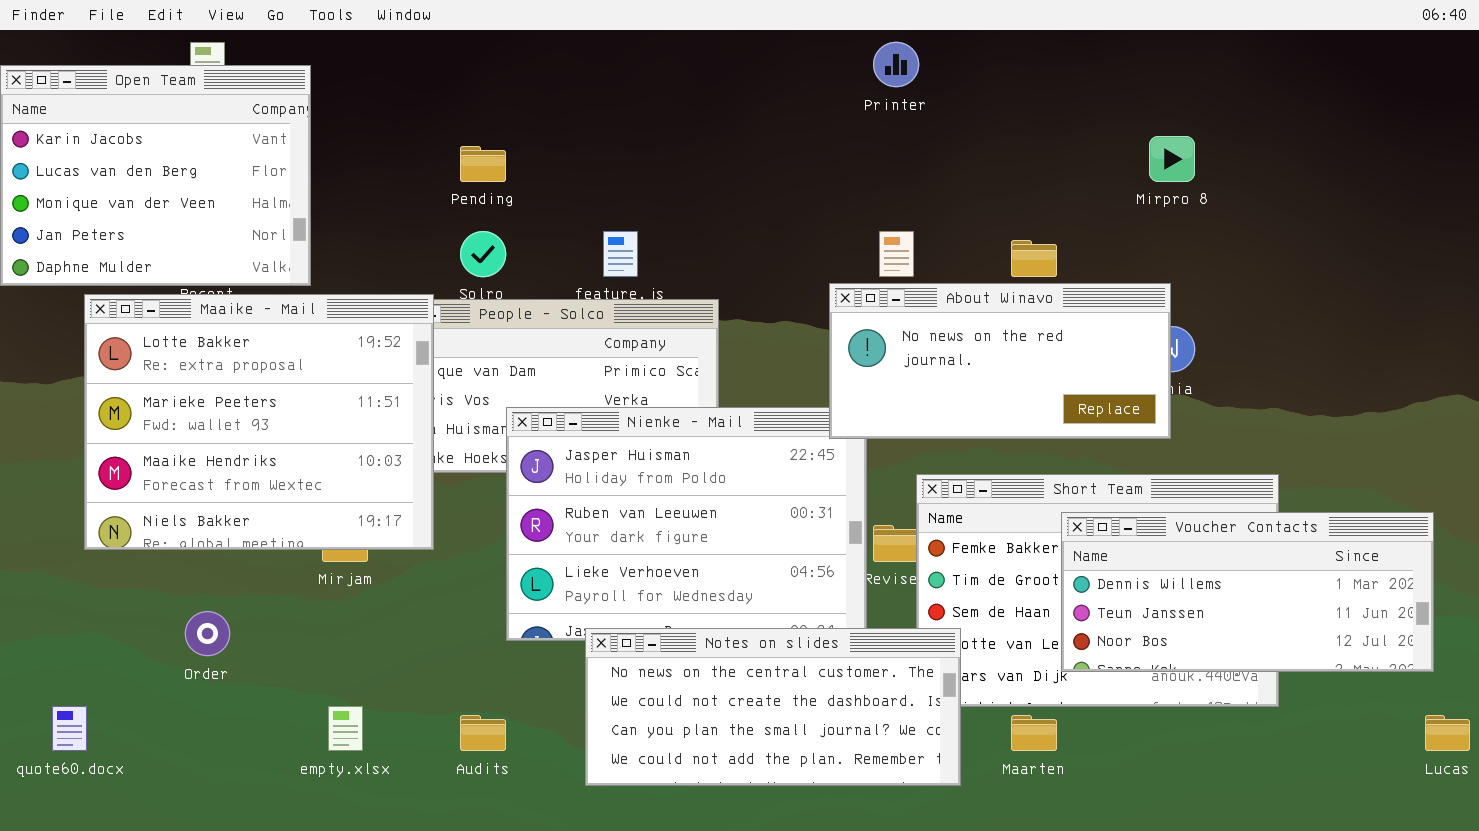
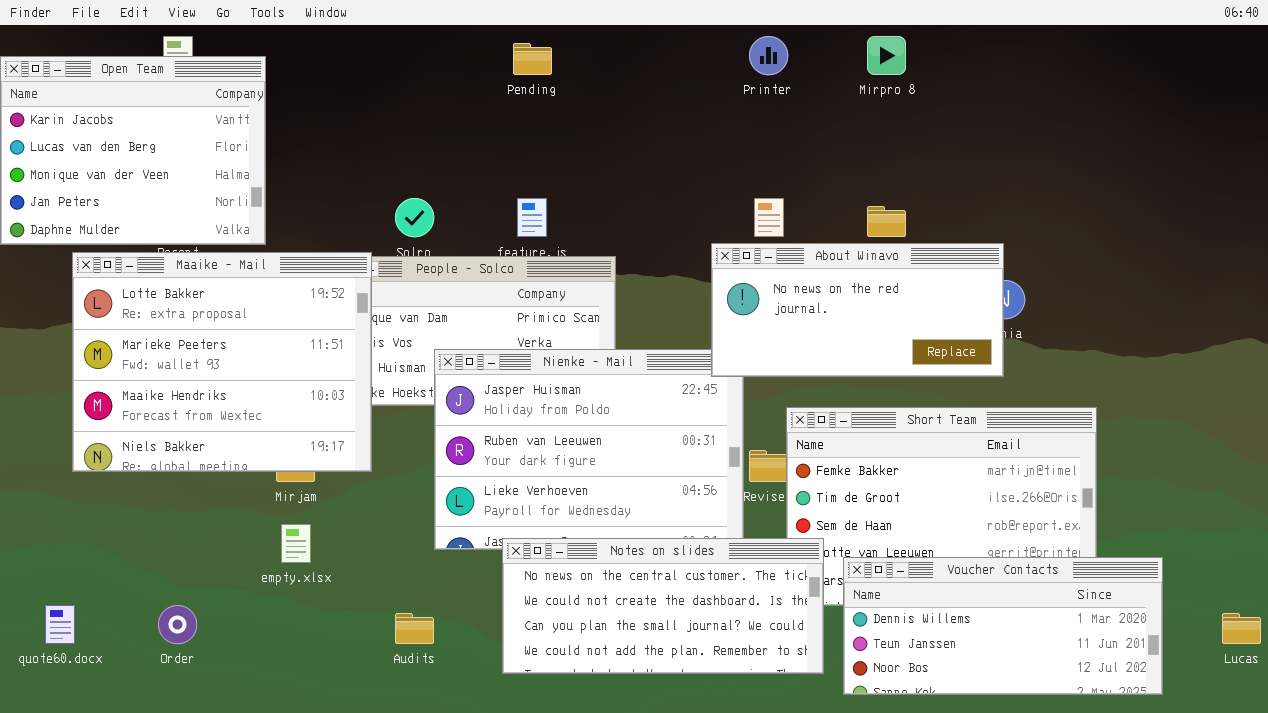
Mirpro 8: [1149,136,1195,182] -> [867,36,906,75], moved
Pending: [460,146,506,182] -> [513,43,552,75], moved
Voucher Contacts: [1061,512,1434,672] -> [843,557,1163,695], moved
Order: [185,611,230,656] -> [158,605,197,644], moved
empty.xlsx: [328,706,363,751] -> [281,524,311,563], moved

